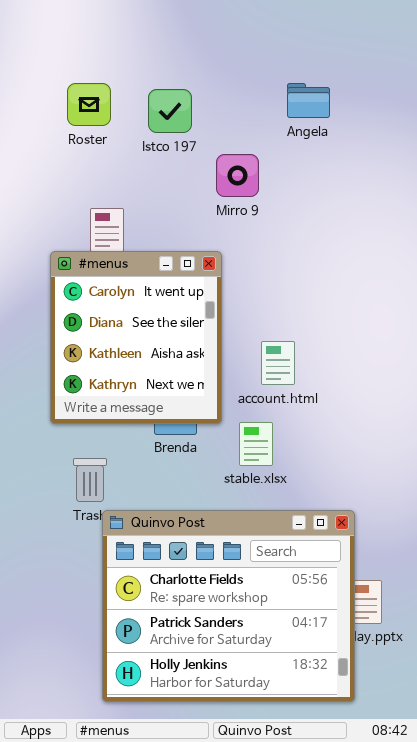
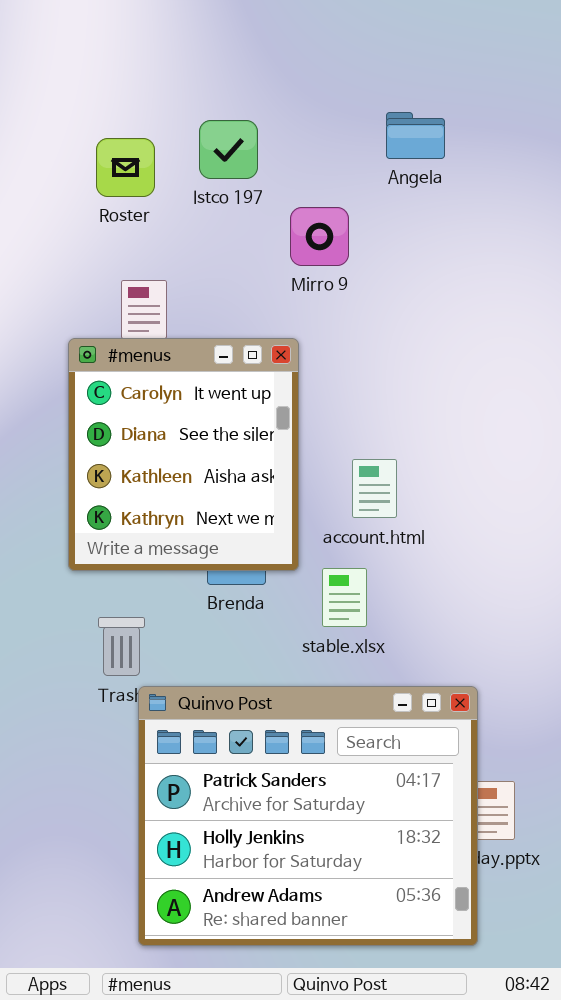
Roster: [67,83,111,126] -> [96,138,155,197], moved
Quinvo Post: [102,510,355,702] -> [138,686,478,946], scrolled down 1 row

